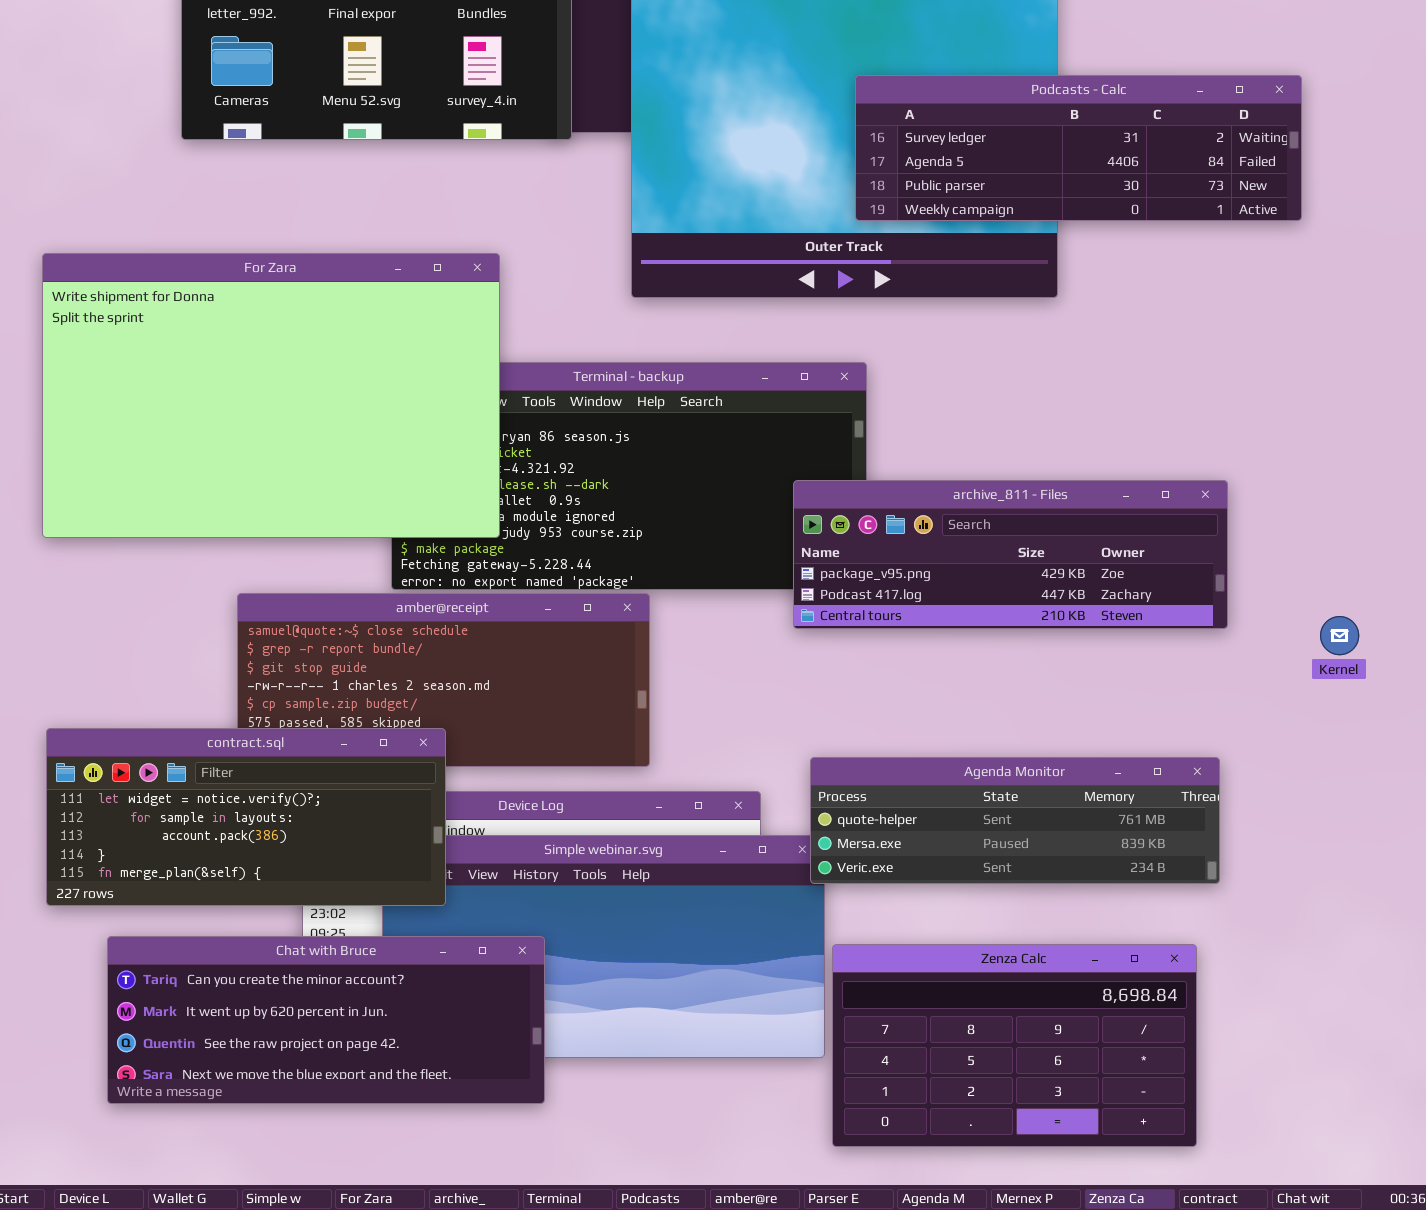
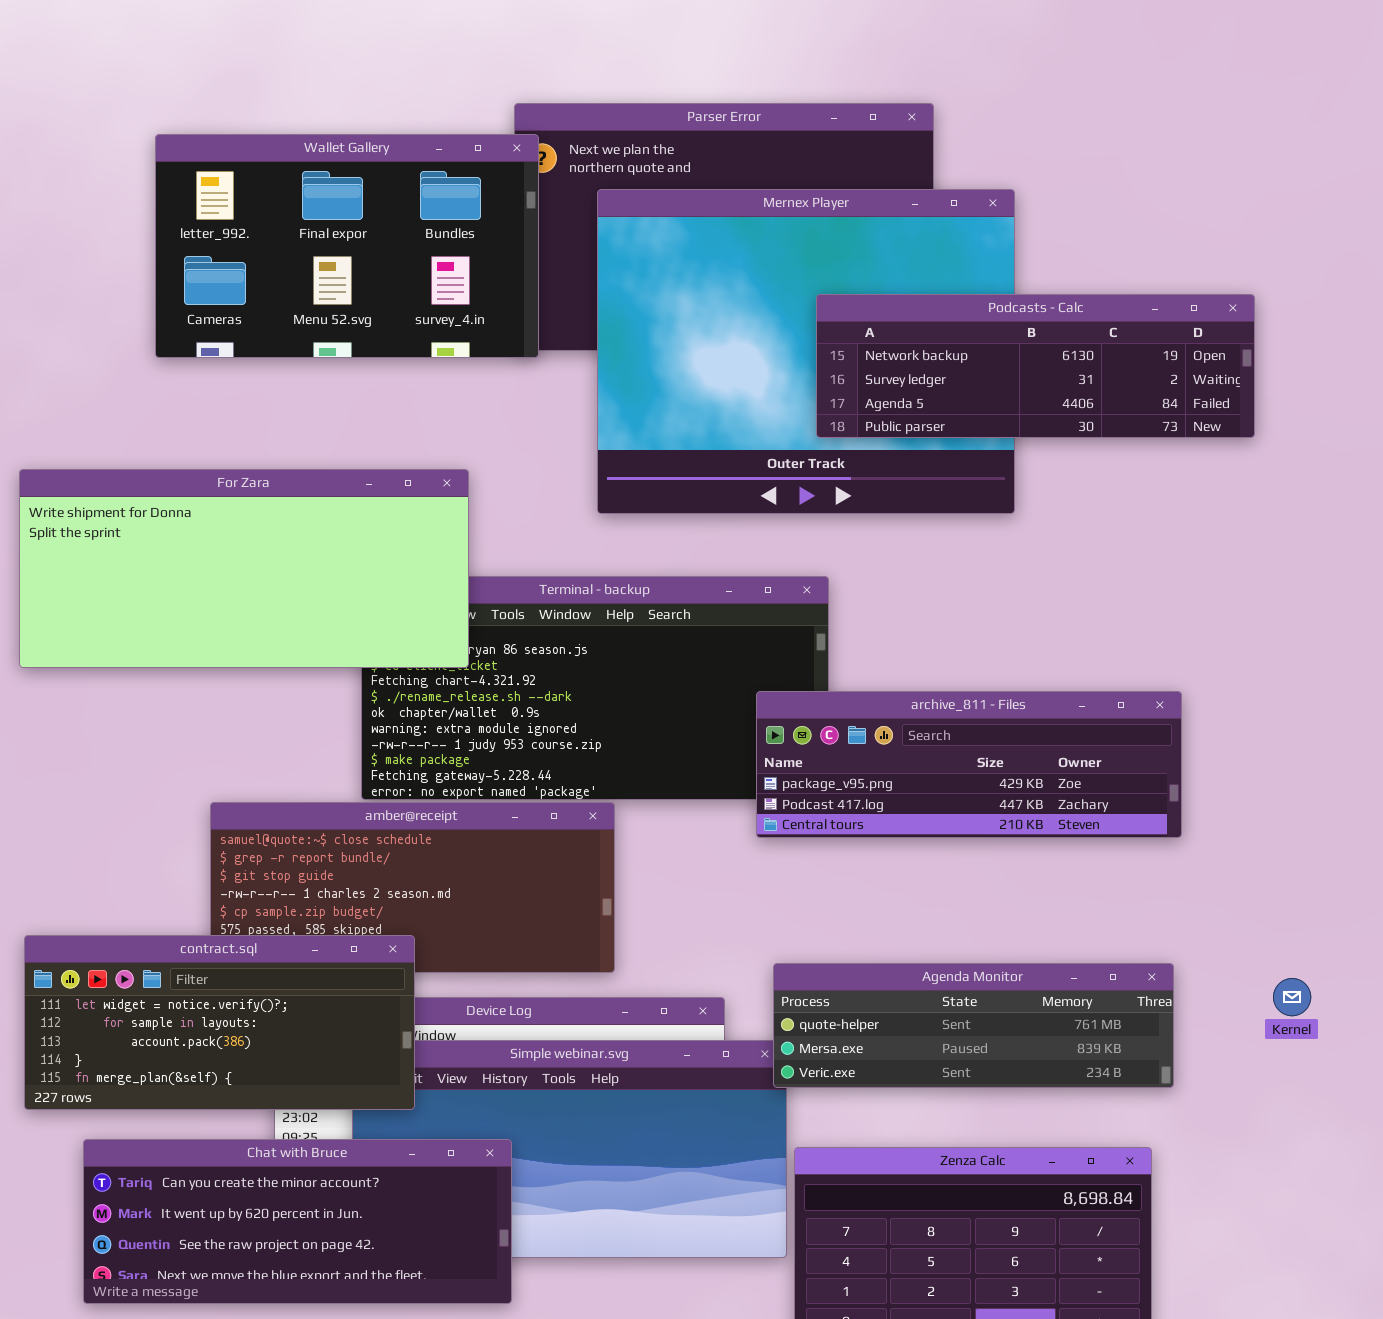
Podcasts - Calc: [855,75,1302,221] -> [816,294,1255,438], scrolled up 1 row
For Zara: [42,253,500,538] -> [19,469,469,668], resized
Kernel: [1320,616,1359,655] -> [1273,978,1311,1016], moved

